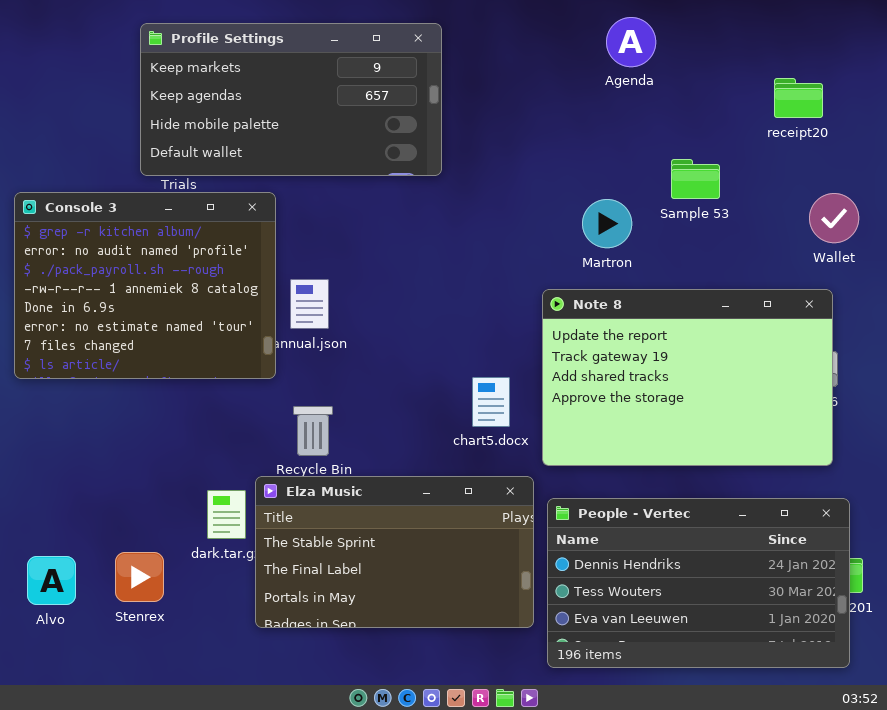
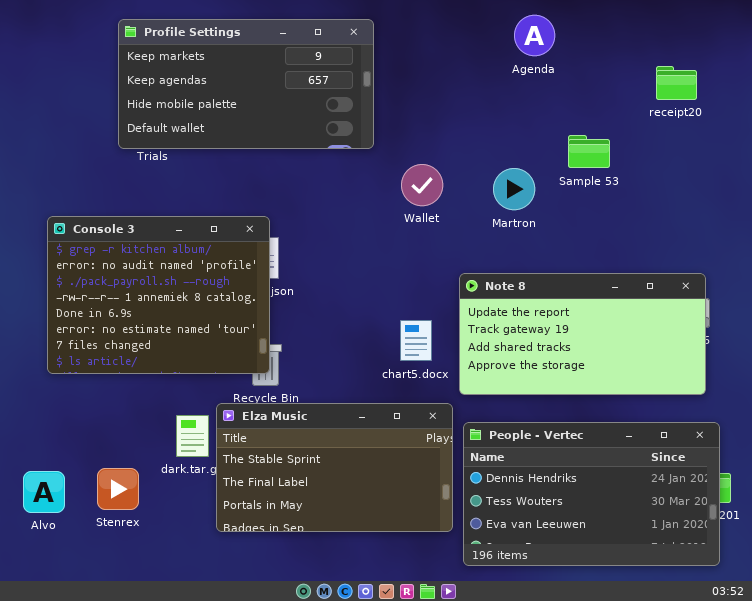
Console 3: [14,192,276,379] -> [47,216,270,374], moved
Wallet: [809,193,859,243] -> [401,164,443,206], moved
Note 8: [542,289,833,466] -> [459,273,706,395], resized

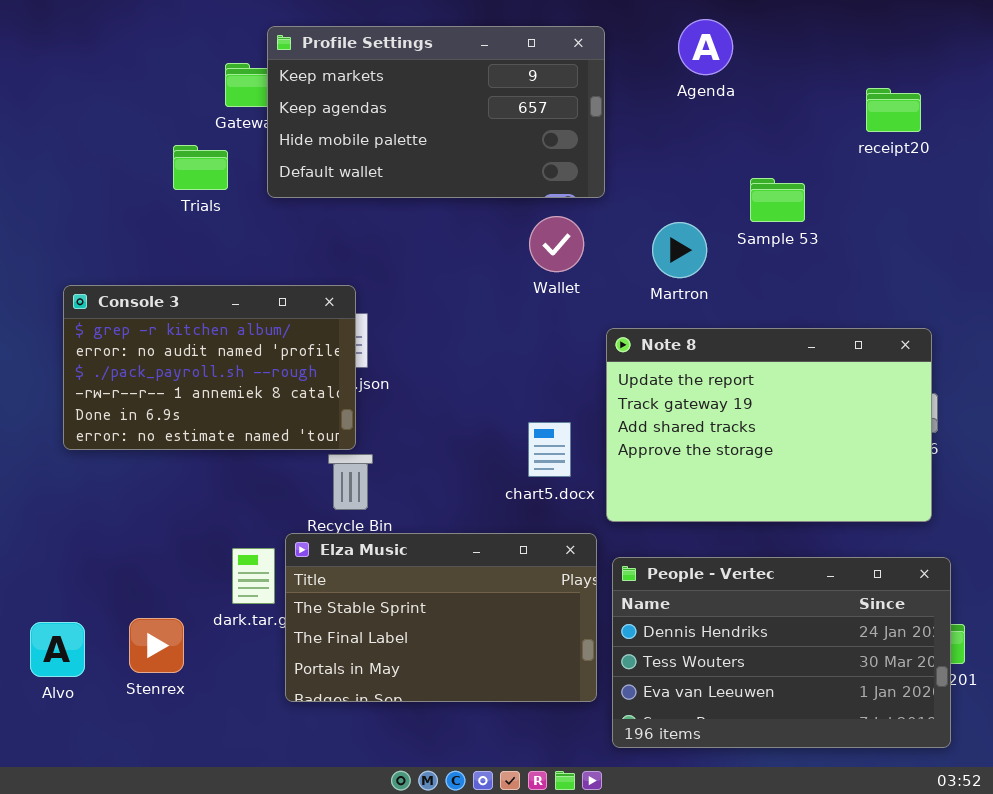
Profile Settings: [118,19,374,149] -> [267,26,605,198], moved
Console 3: [47,216,270,374] -> [63,285,356,450], resized
Note 8: [459,273,706,395] -> [606,328,932,522], resized

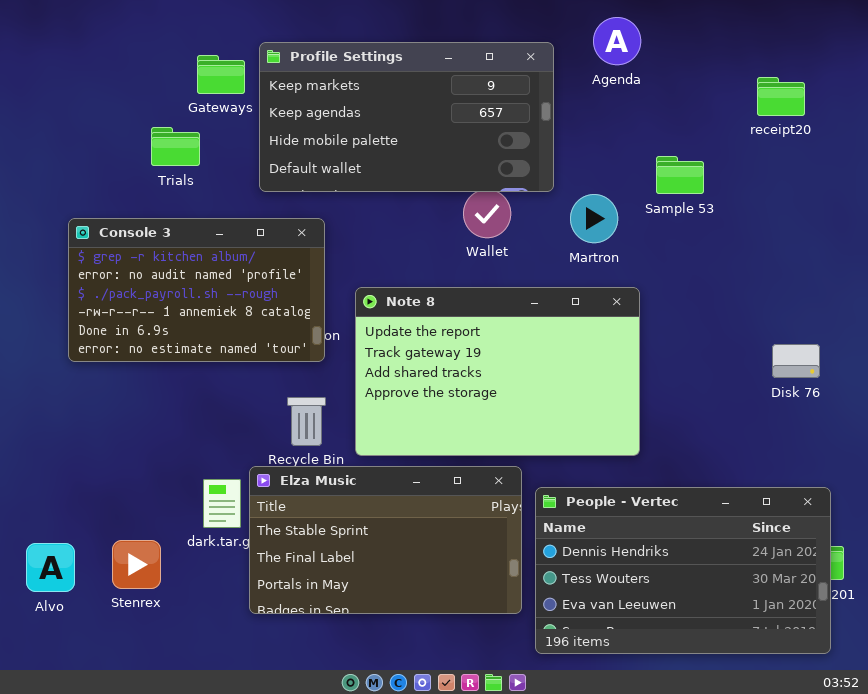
Profile Settings: [267,26,605,198] -> [259,42,554,192], moved
Console 3: [63,285,356,450] -> [68,218,325,362], moved
Note 8: [606,328,932,522] -> [355,287,640,456], moved

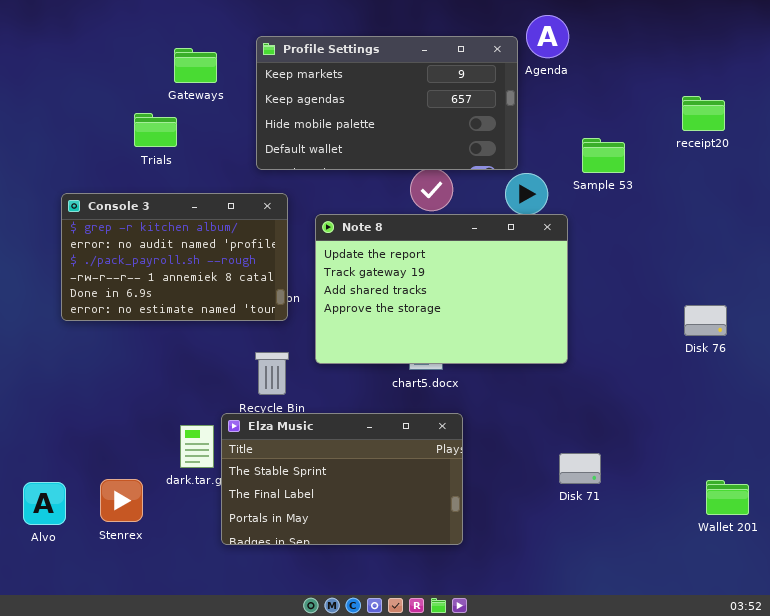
Profile Settings: [259,42,554,192] -> [256,36,518,170], moved
receipt20: [757,77,805,116] -> [682,96,725,131], moved
Note 8: [355,287,640,456] -> [315,214,568,364], moved
People - Vertec: [535,487,831,654] -> none, closed

